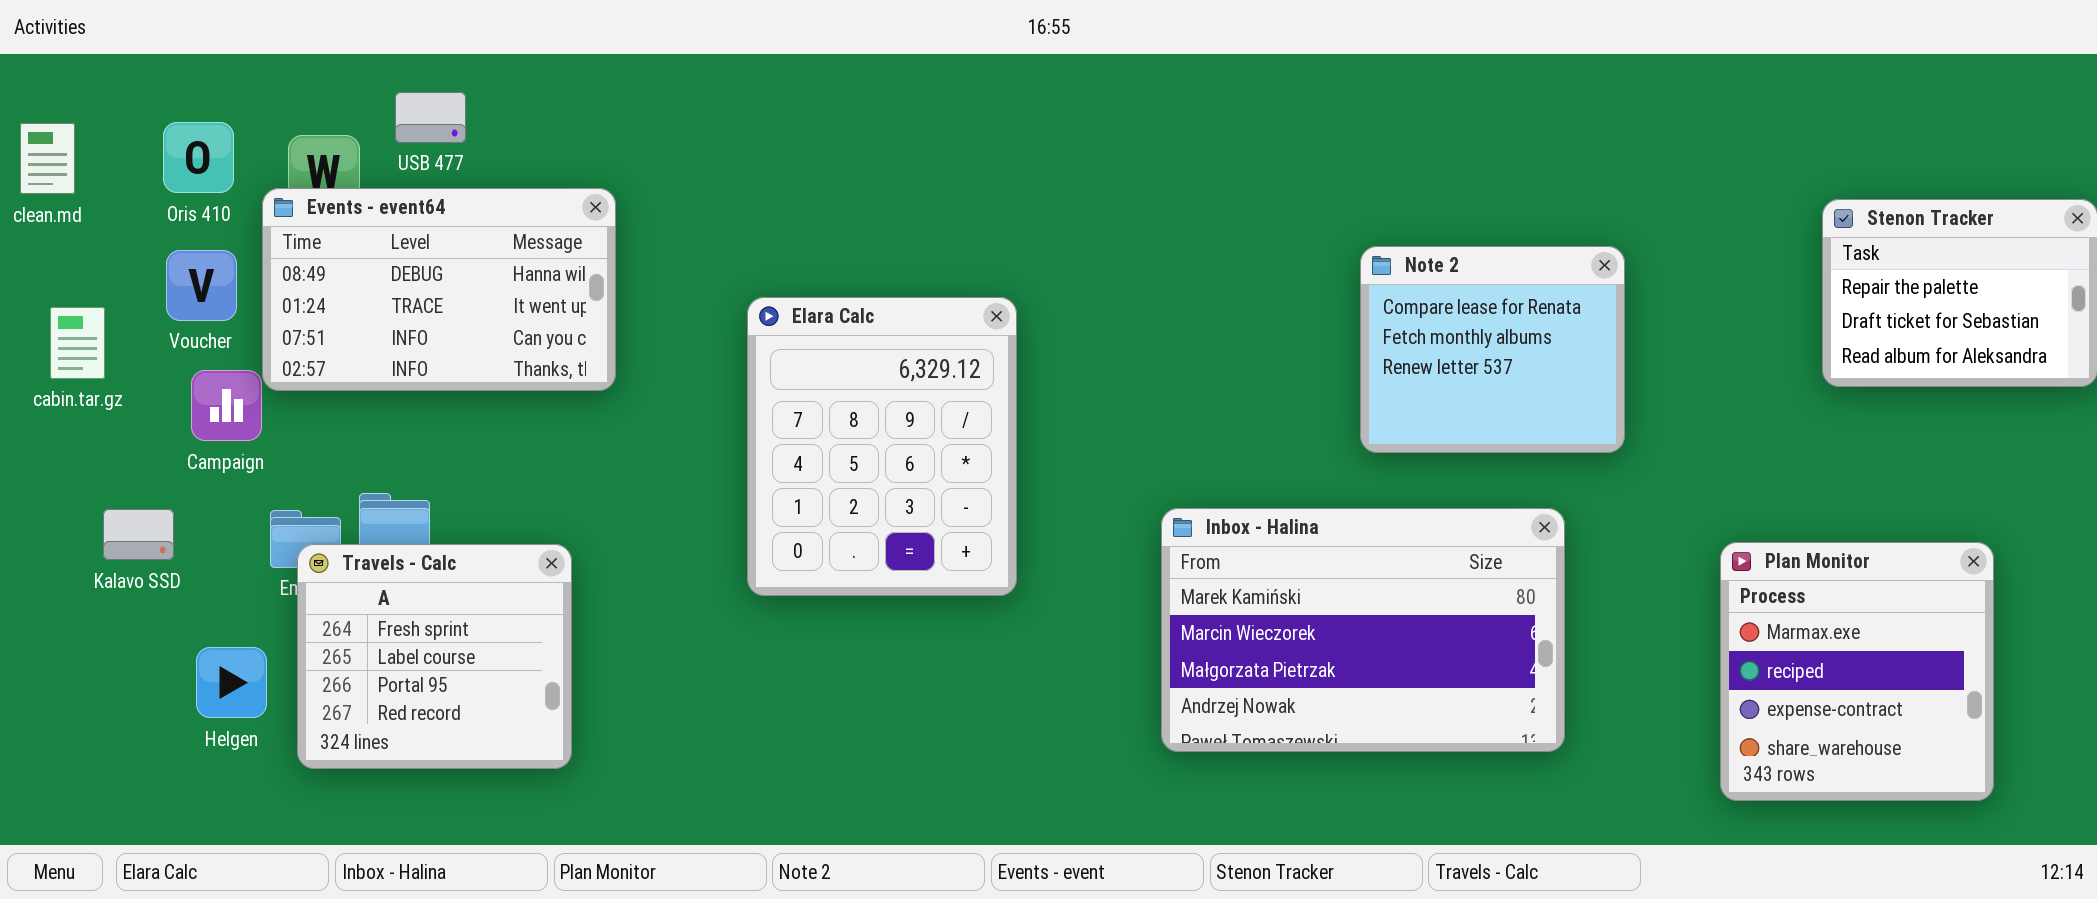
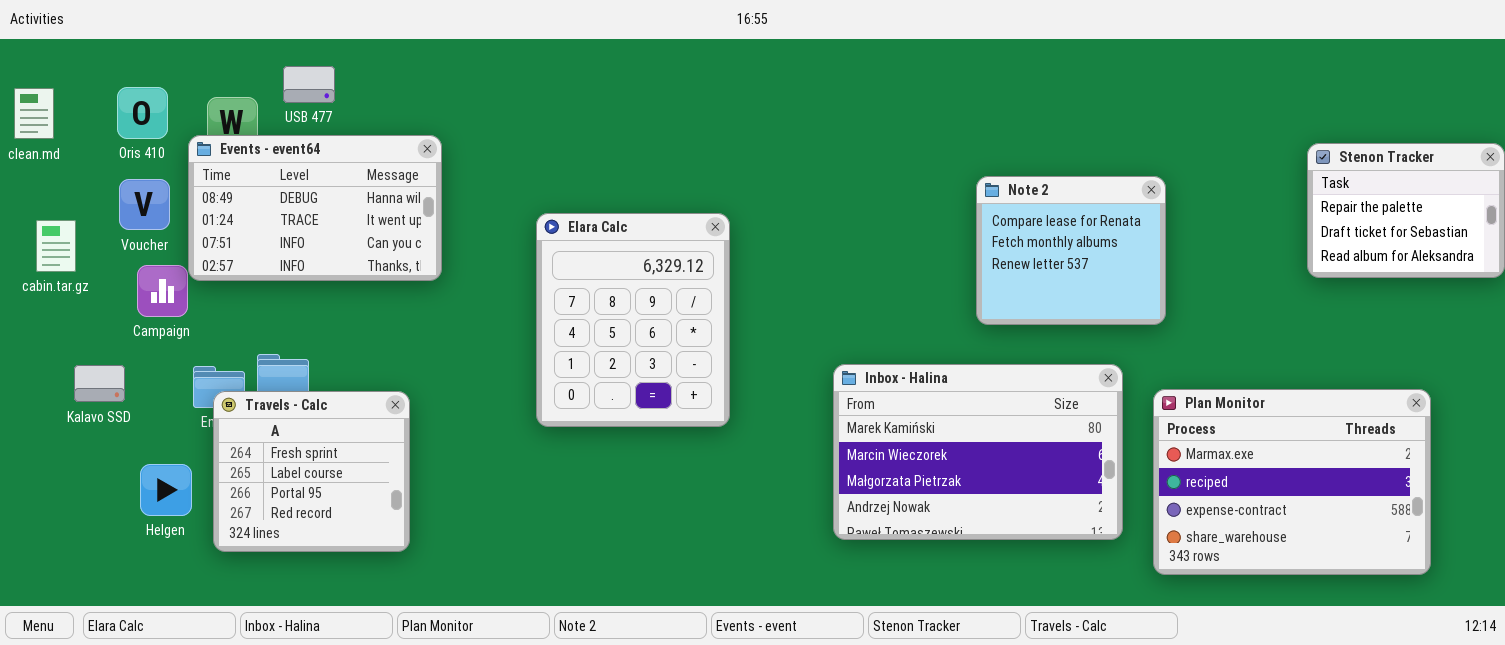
Plan Monitor: [1720,542,1994,801] -> [1153,389,1431,575], resized

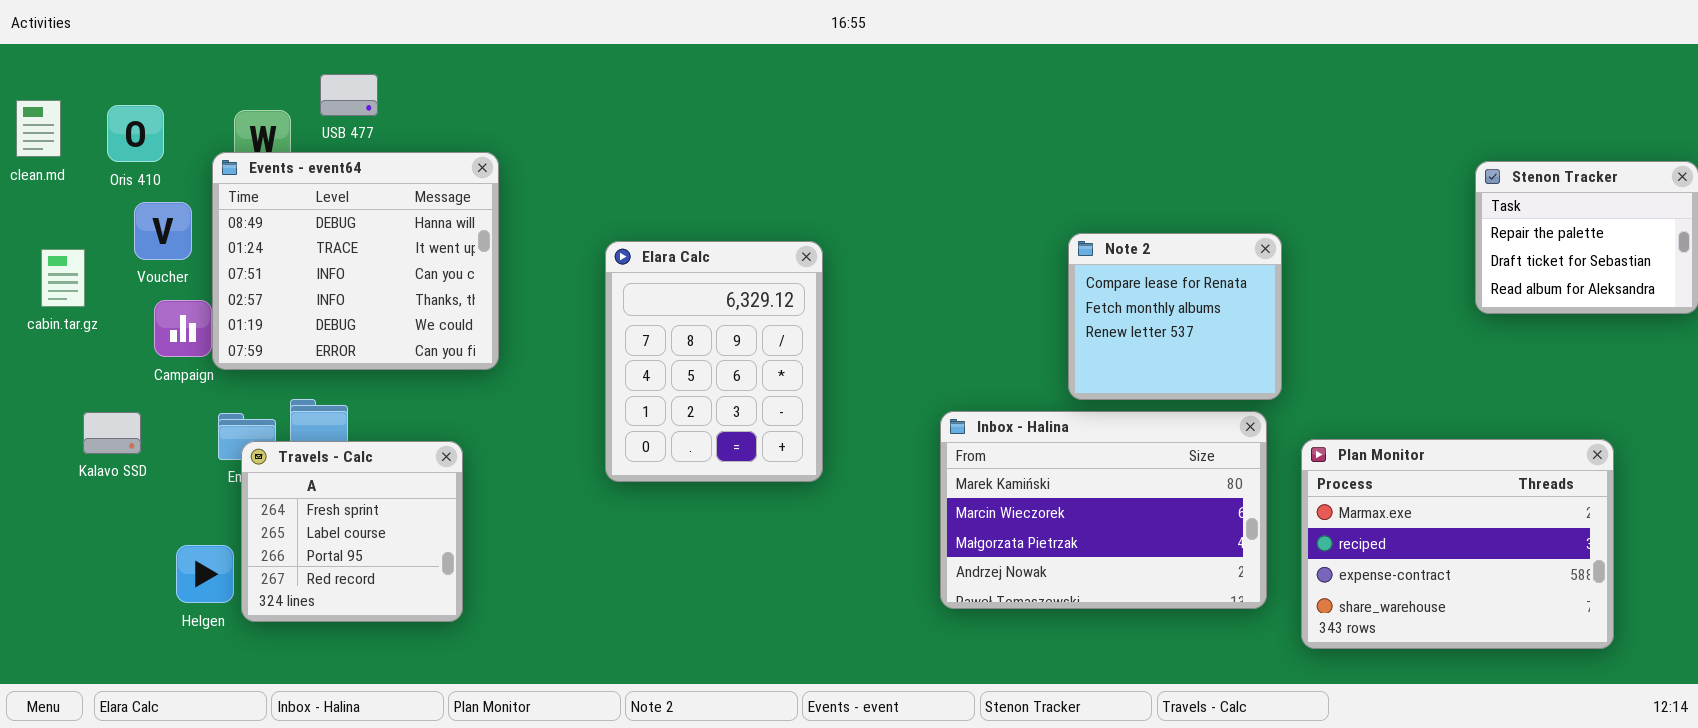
Oris 410: [117,87,168,139] -> [107,105,164,162], moved
Events - event64: [188,135,442,281] -> [212,152,499,370], resized
Note 2: [976,176,1166,325] -> [1068,233,1282,400], moved
Helgen: [140,464,192,516] -> [176,545,234,603], moved

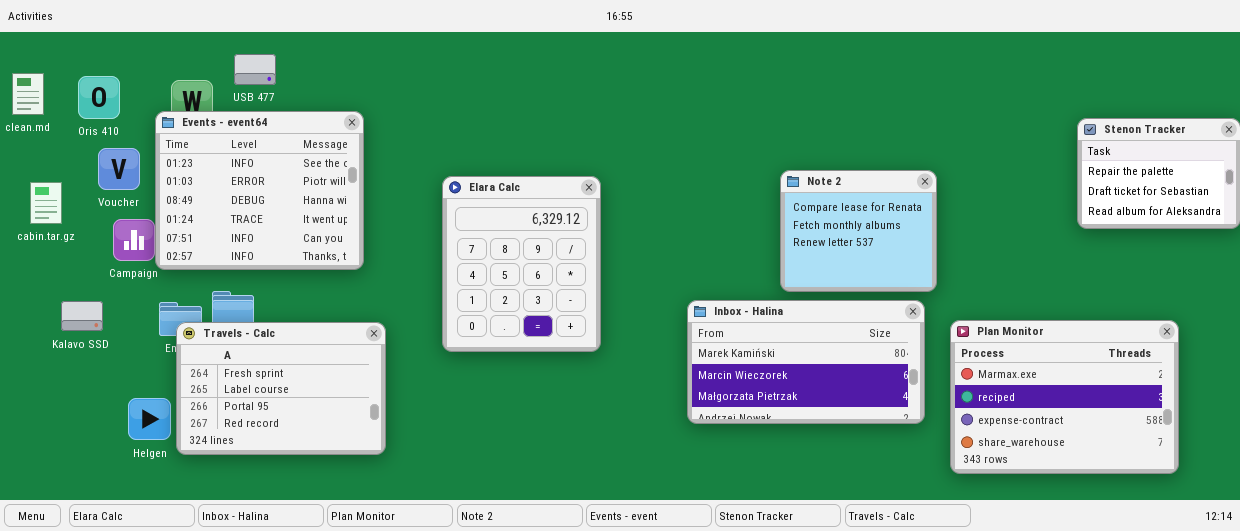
Events - event64: [212,152,499,370] -> [155,111,364,270], scrolled up 2 rows
Inbox - Halina: [940,411,1267,609] -> [687,300,925,424], resized
Travels - Calc: [241,441,463,622] -> [176,322,386,455], resized

